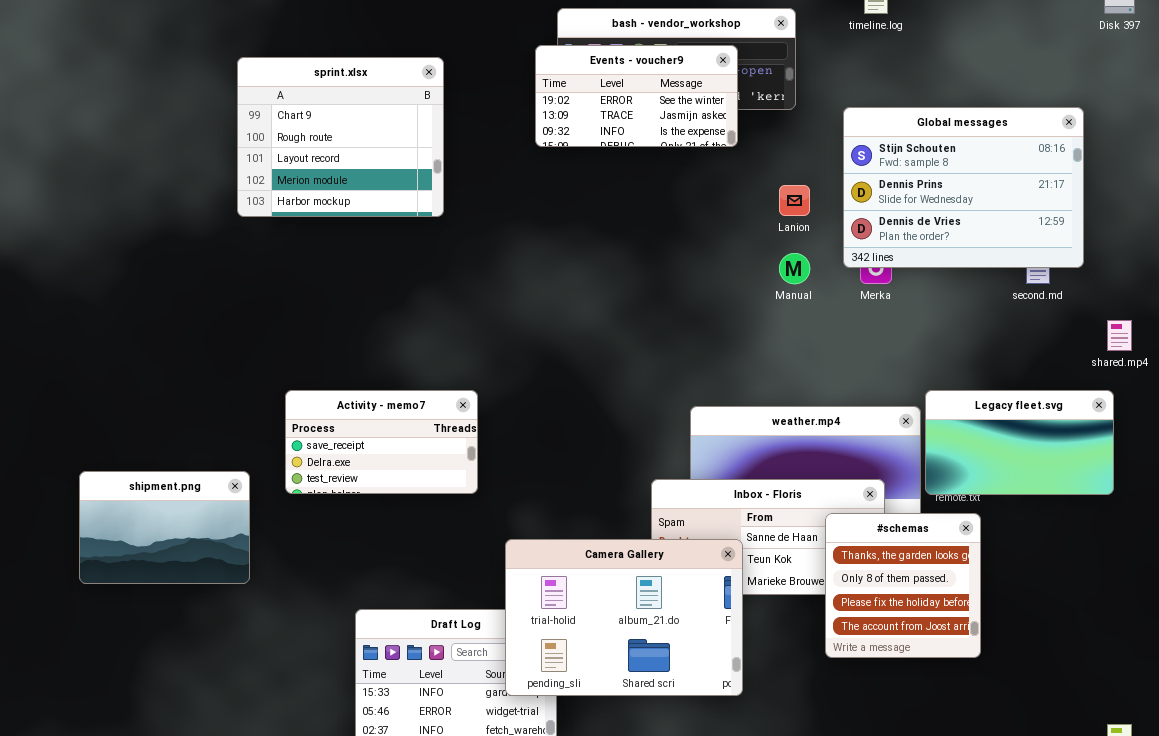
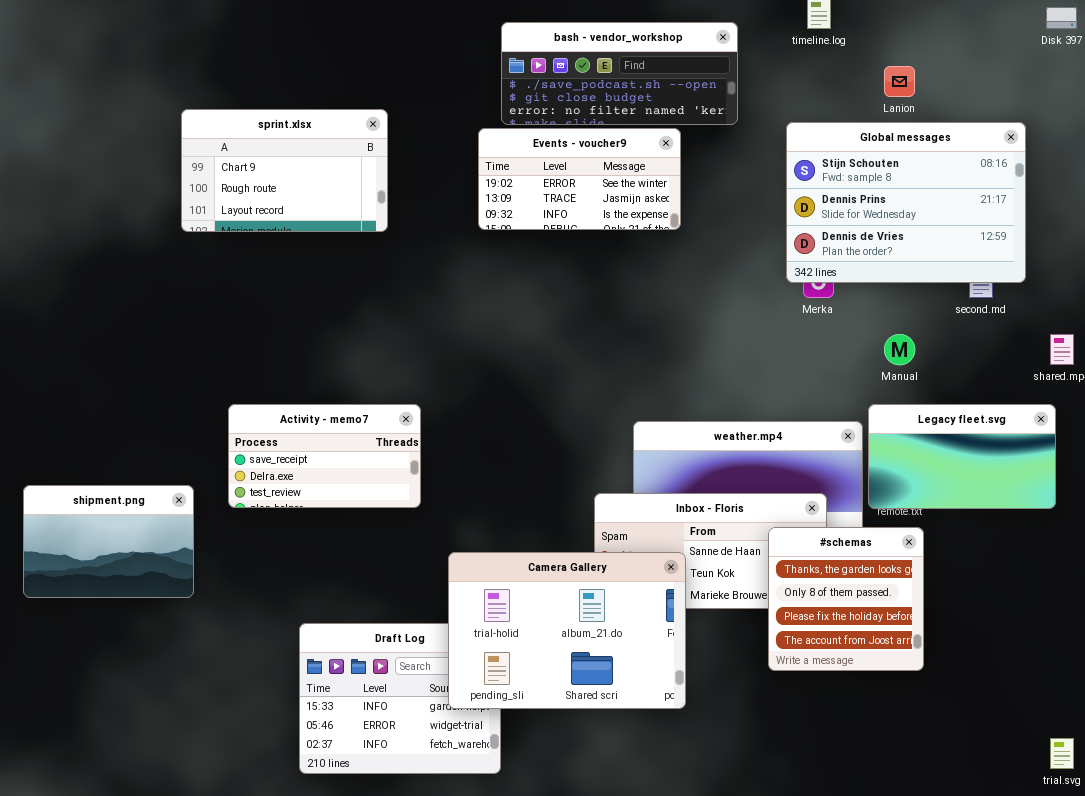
Events - voucher9: [535,45,738,147] -> [478,128,681,230], moved
sprint.xlsx: [237,57,444,217] -> [181,109,388,232], resized
Lanion: [779,185,810,216] -> [884,66,915,97], moved
Manual: [779,253,810,284] -> [884,334,915,365], moved

